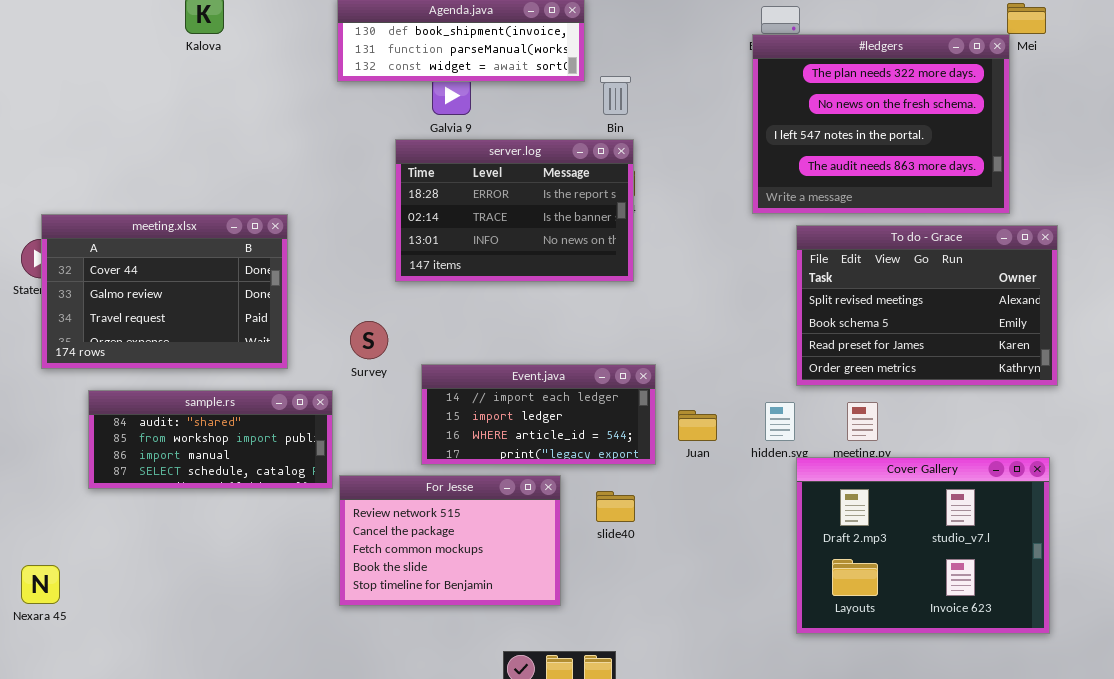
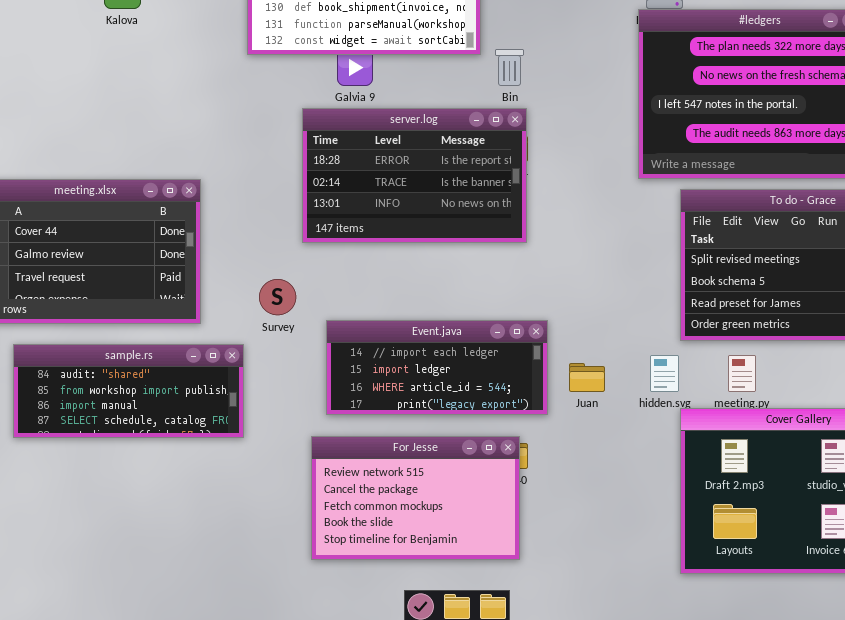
For Jesse: [339,475,561,606] -> [311,436,520,560], moved

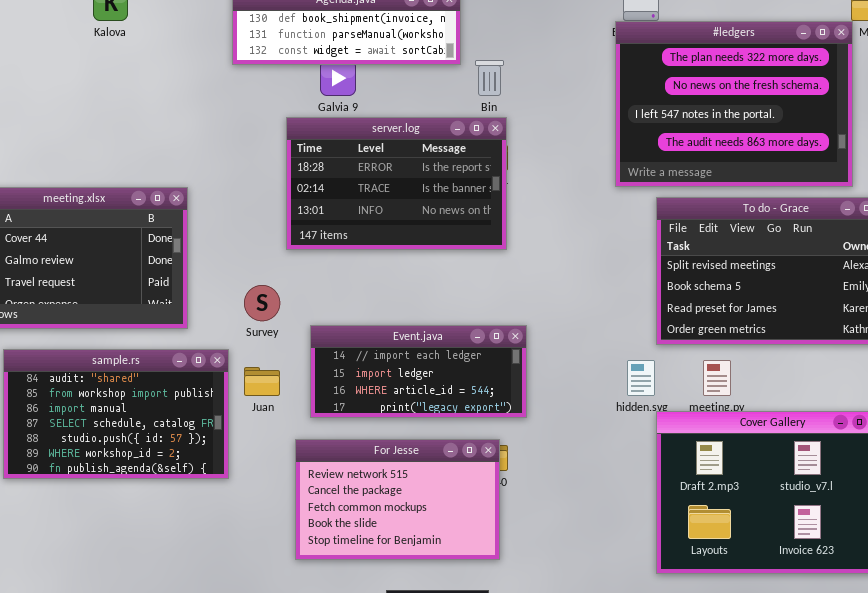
sample.rs: [13,344,244,438] -> [3,349,229,479], resized
Juan: [569,363,605,392] -> [244,367,280,396], moved

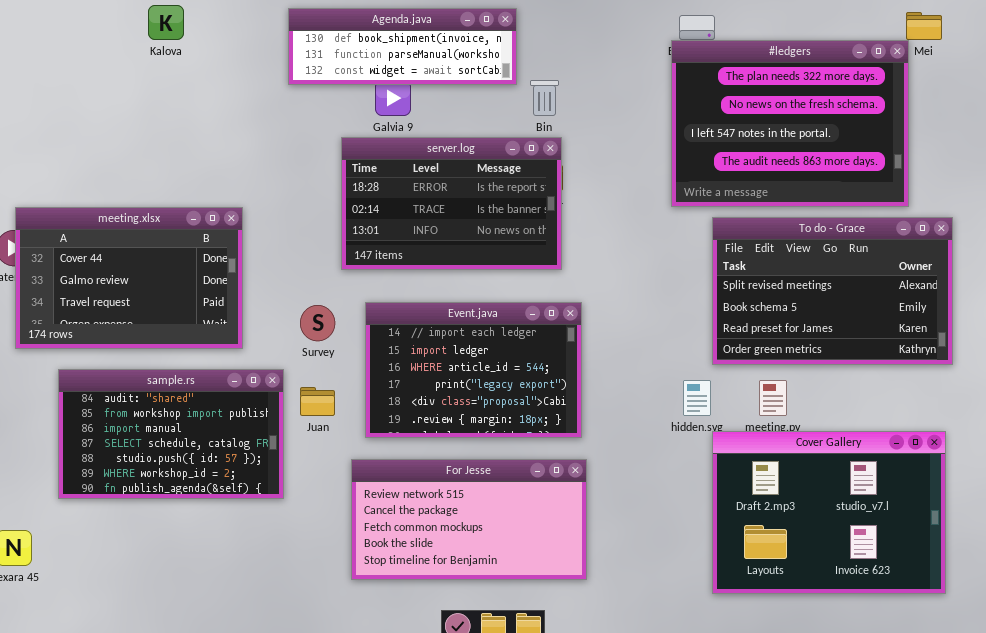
Event.java: [310,325,527,418] -> [365,302,582,438], resized
For Jesse: [295,439,500,560] -> [351,459,587,580], resized

